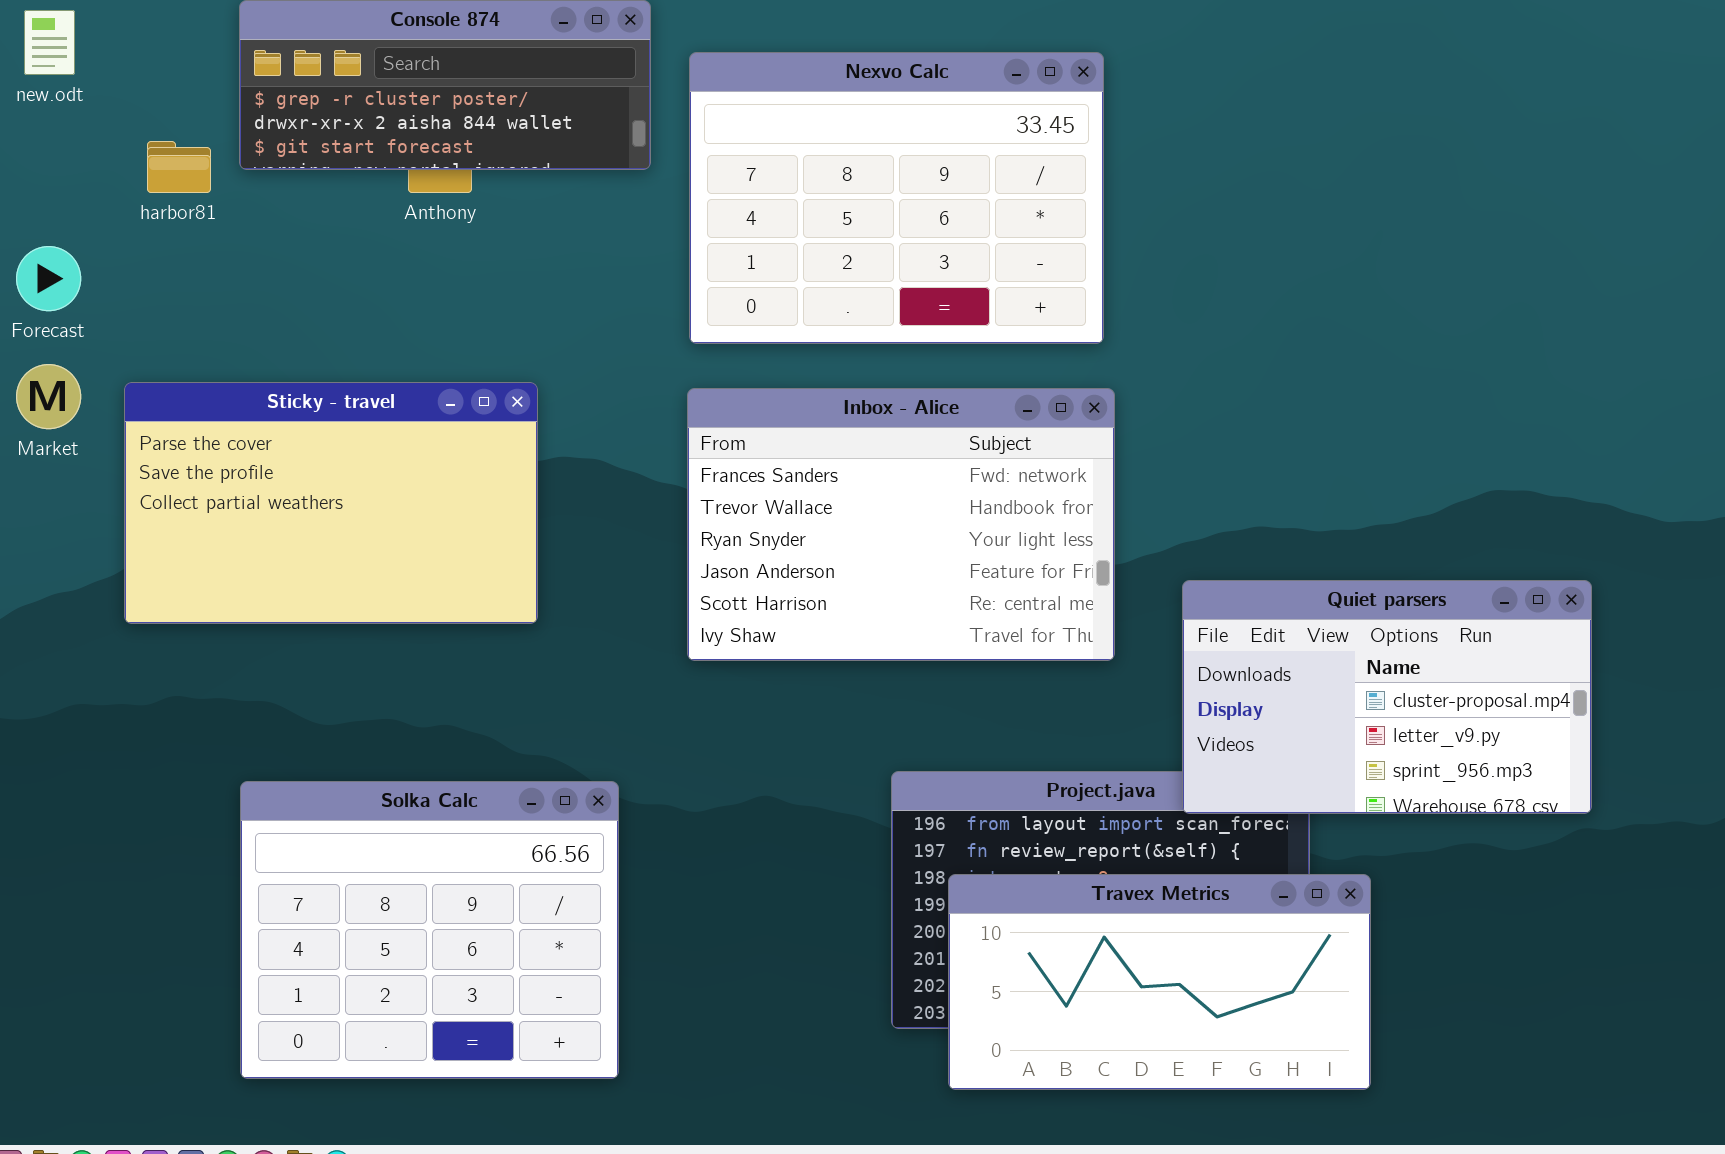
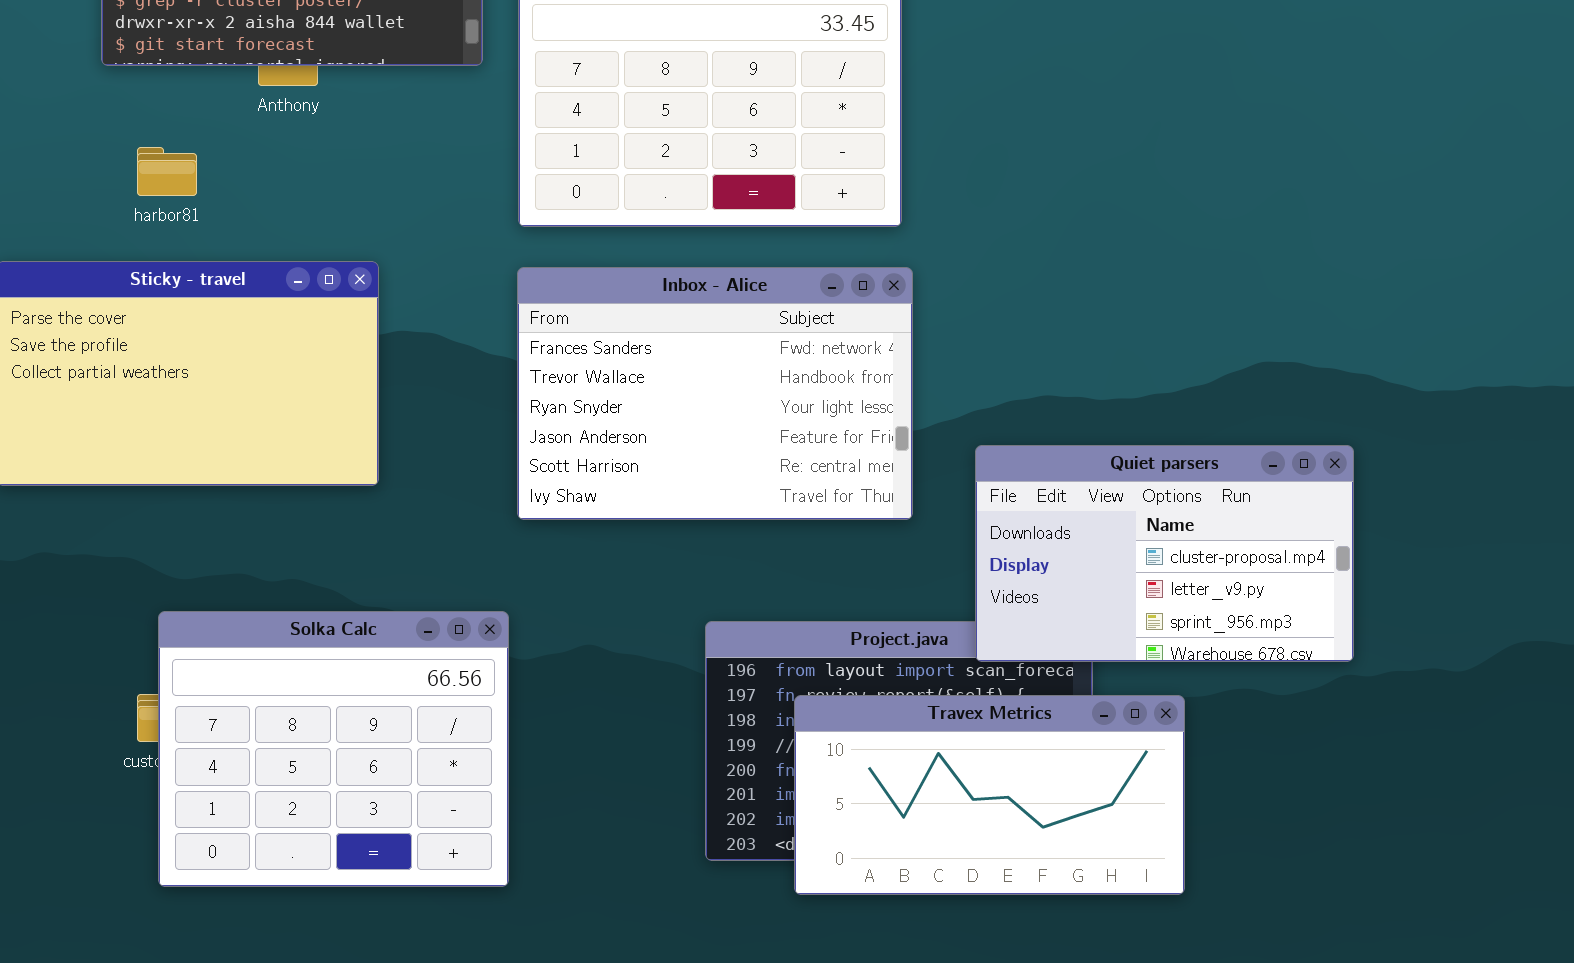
harbor81: [147,141,211,193] -> [137,147,197,196], moved
Solka Calc: [240,781,619,1079] -> [158,611,509,887], moved
Travex Metrics: [948,874,1371,1090] -> [794,695,1185,895], moved

